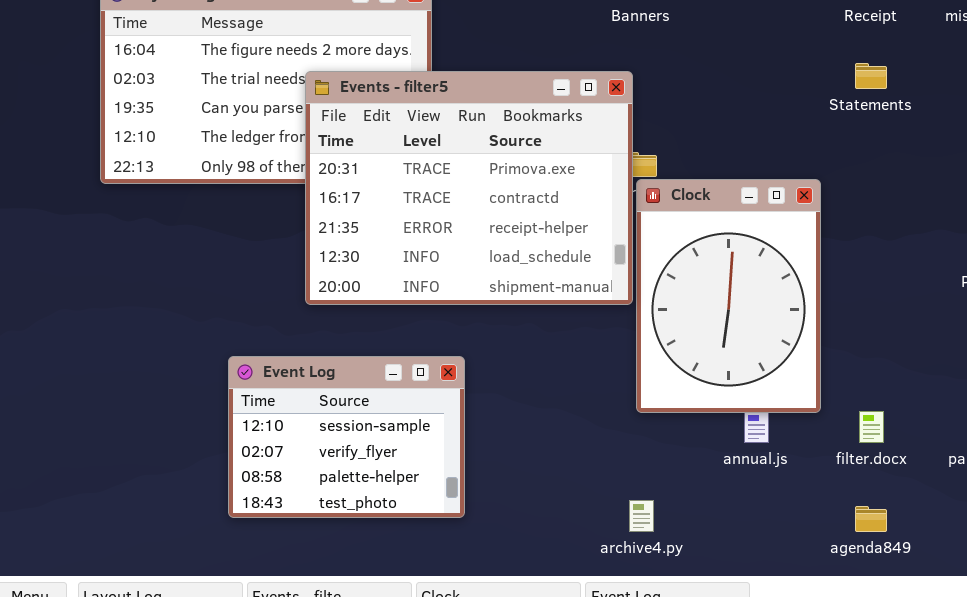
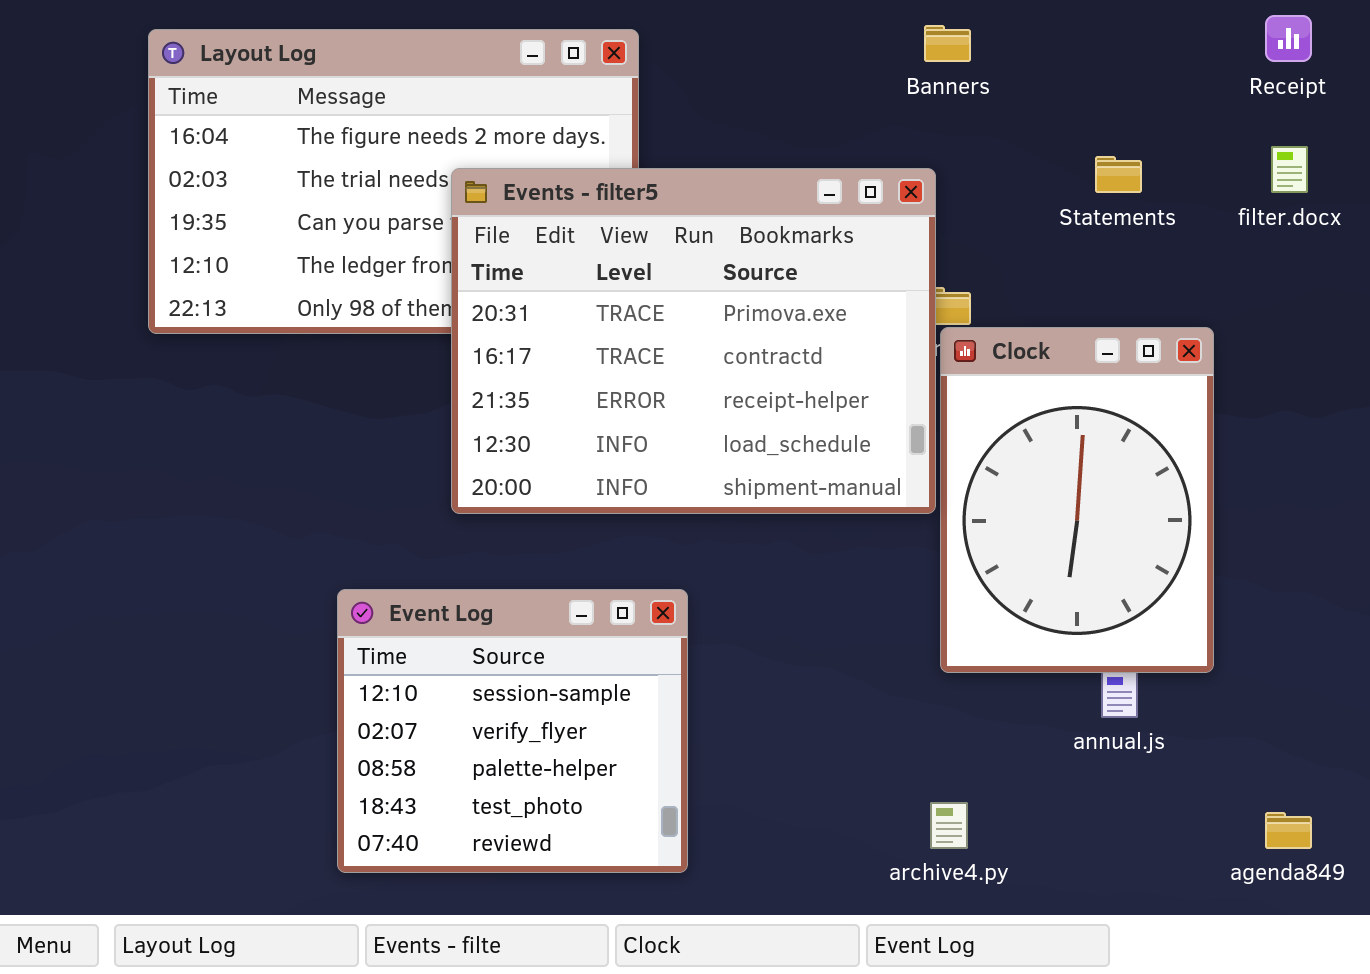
Statements: [855,63,887,89] -> [1095,156,1142,193], moved
Event Log: [228,356,465,518] -> [337,589,688,873], resized
filter.docx: [859,411,884,443] -> [1271,146,1308,193], moved

